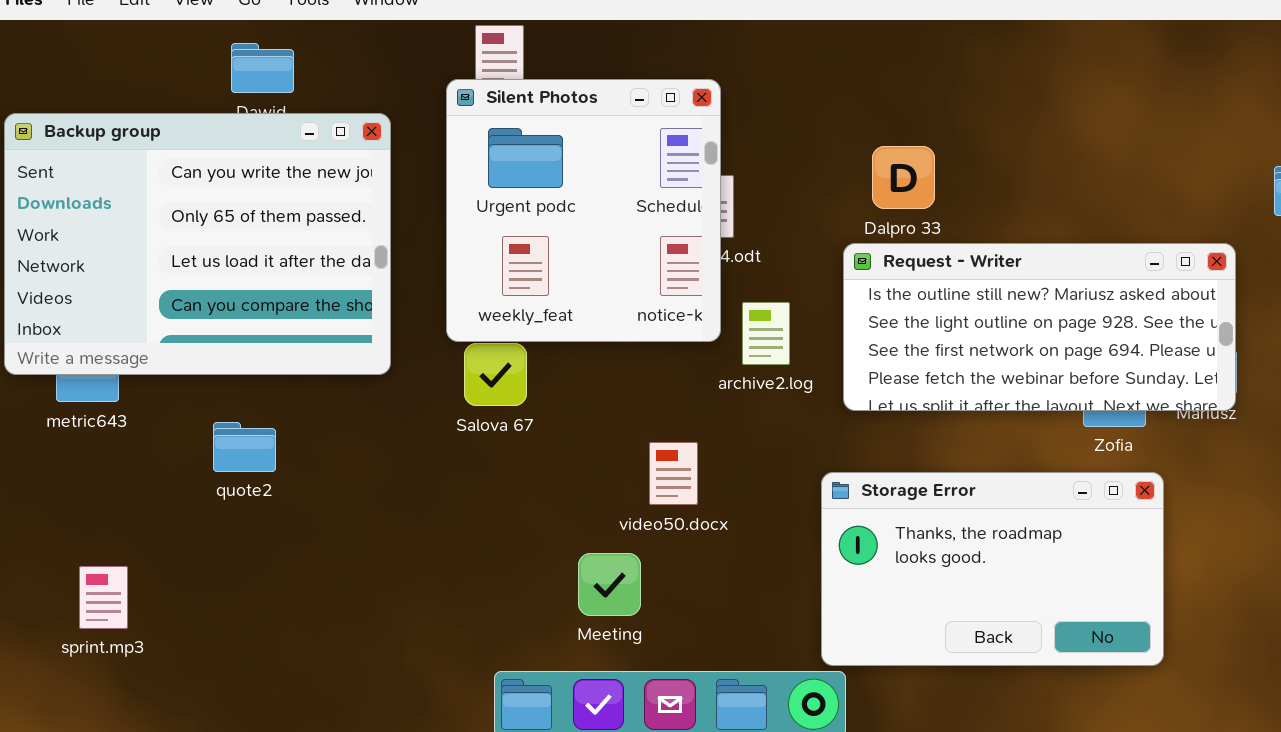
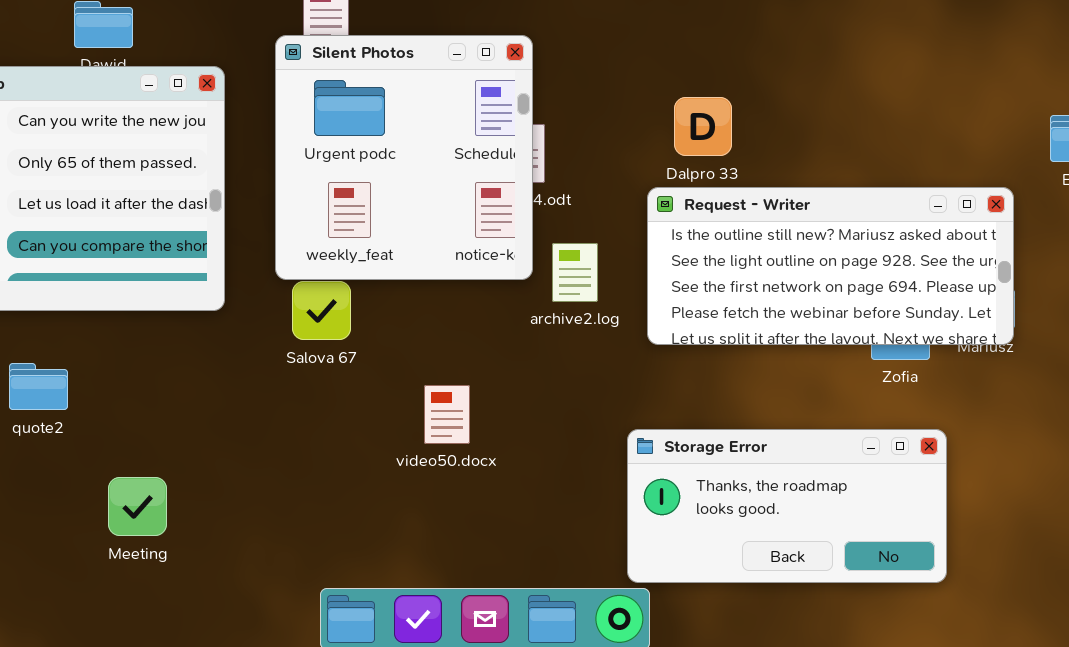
quote2: [213,422,276,472] -> [9,363,68,410], moved
video50.docx: [649,442,698,505] -> [424,385,470,444], moved
Storage Error: [821,472,1164,666] -> [627,429,947,583], resized
Meeting: [578,553,641,616] -> [108,477,167,536], moved

